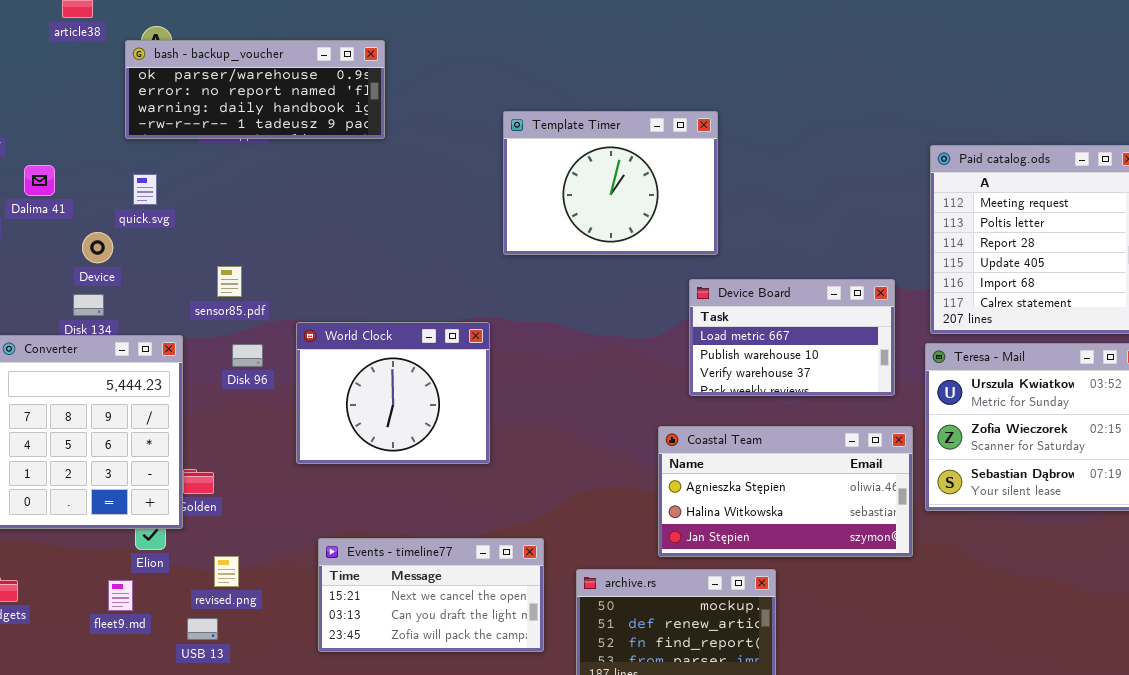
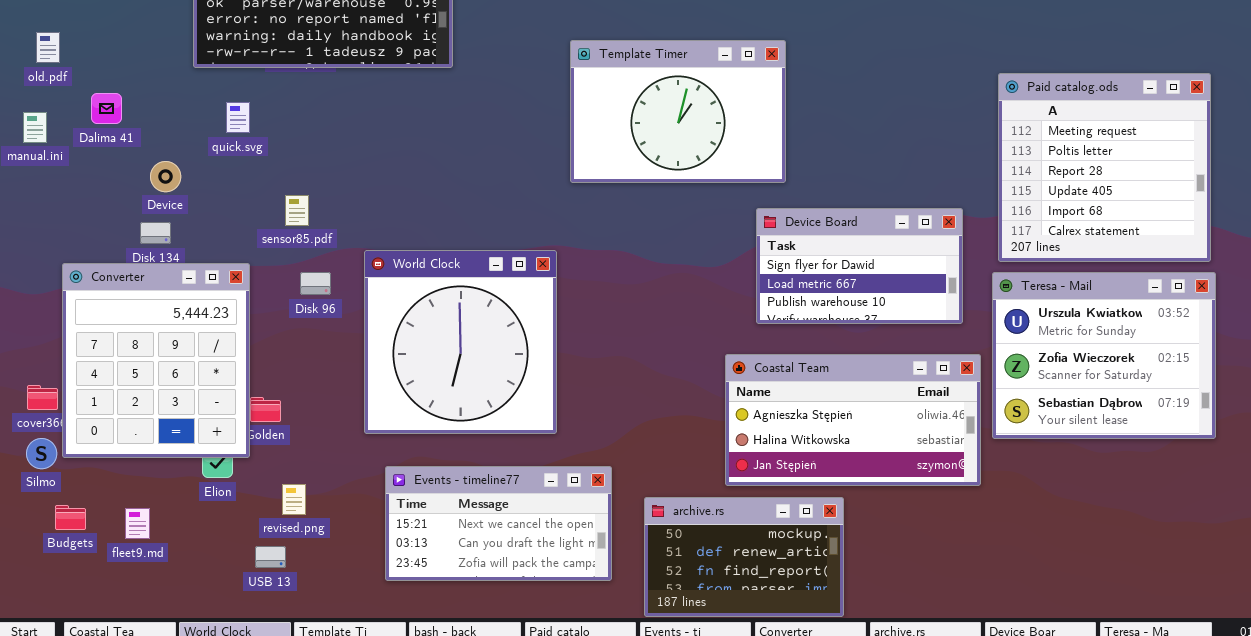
quick.svg: [133,174,157,205] -> [226,102,250,133], moved
Device Board: [689,279,895,396] -> [756,208,963,324], scrolled up 1 row
World Clock: [296,322,490,464] -> [364,250,557,434], resized
fleet9.md: [108,580,133,611] -> [125,508,150,539], moved

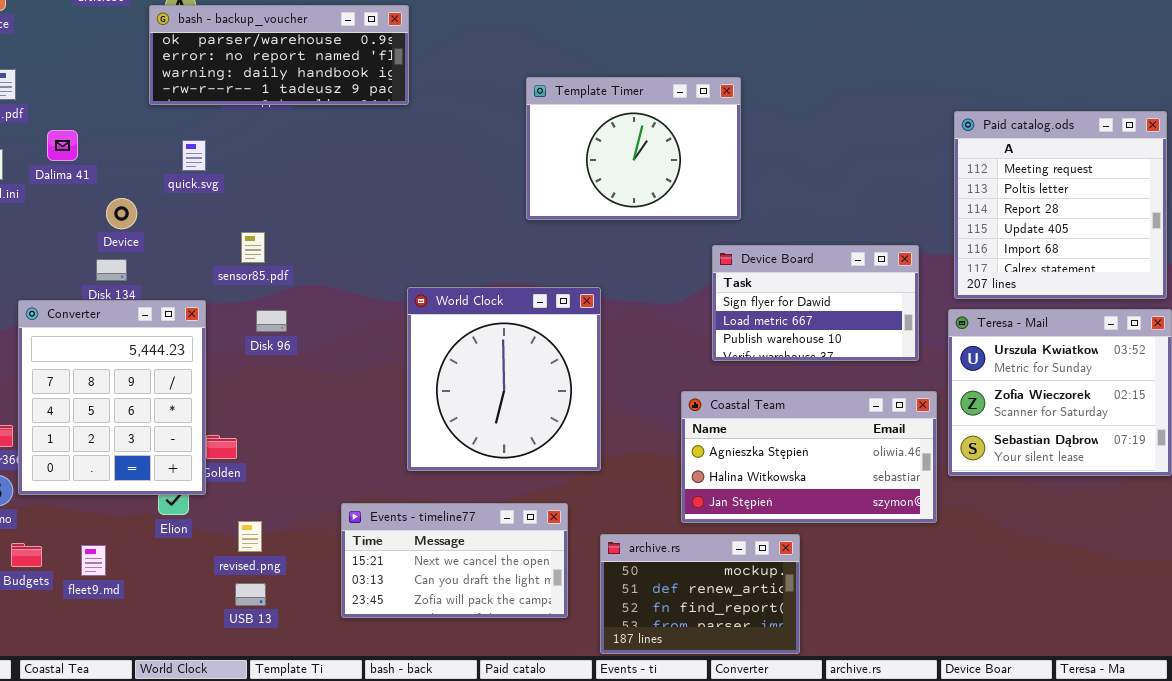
World Clock: [364,250,557,434] -> [407,287,601,471], moved
USB 13: [255,546,286,568] -> [235,583,266,606], moved

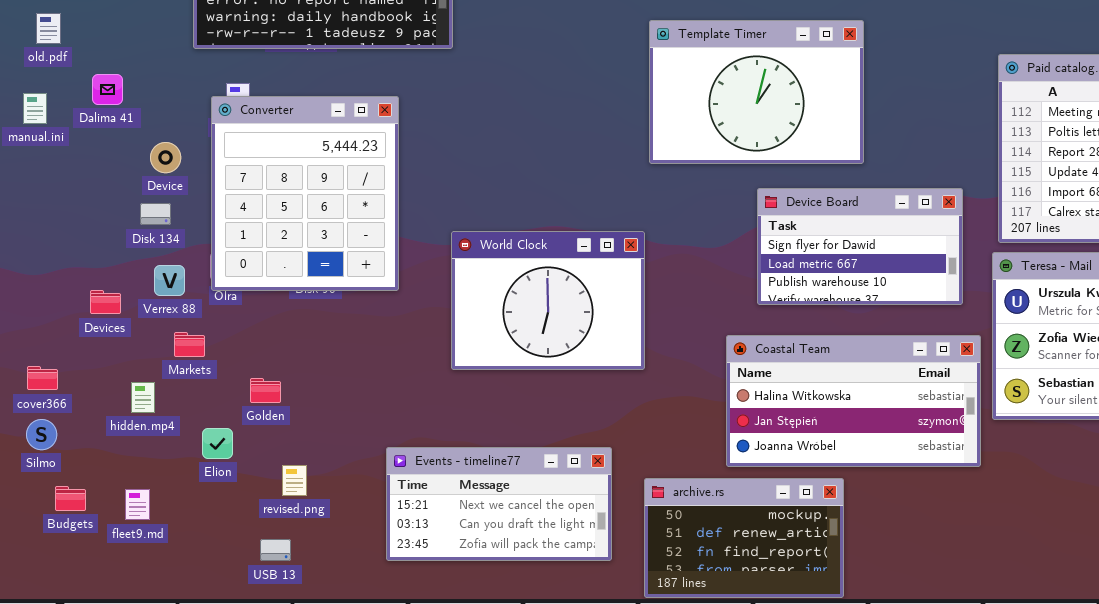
Template Timer: [526,77,741,220] -> [649,20,864,164], moved
World Clock: [407,287,601,471] -> [451,231,645,370], resized
Converter: [18,300,206,495] -> [211,96,399,291], moved
Coastal Team: [681,391,937,523] -> [726,335,981,467], scrolled down 1 row
USB 13: [235,583,266,606] -> [260,539,291,561], moved

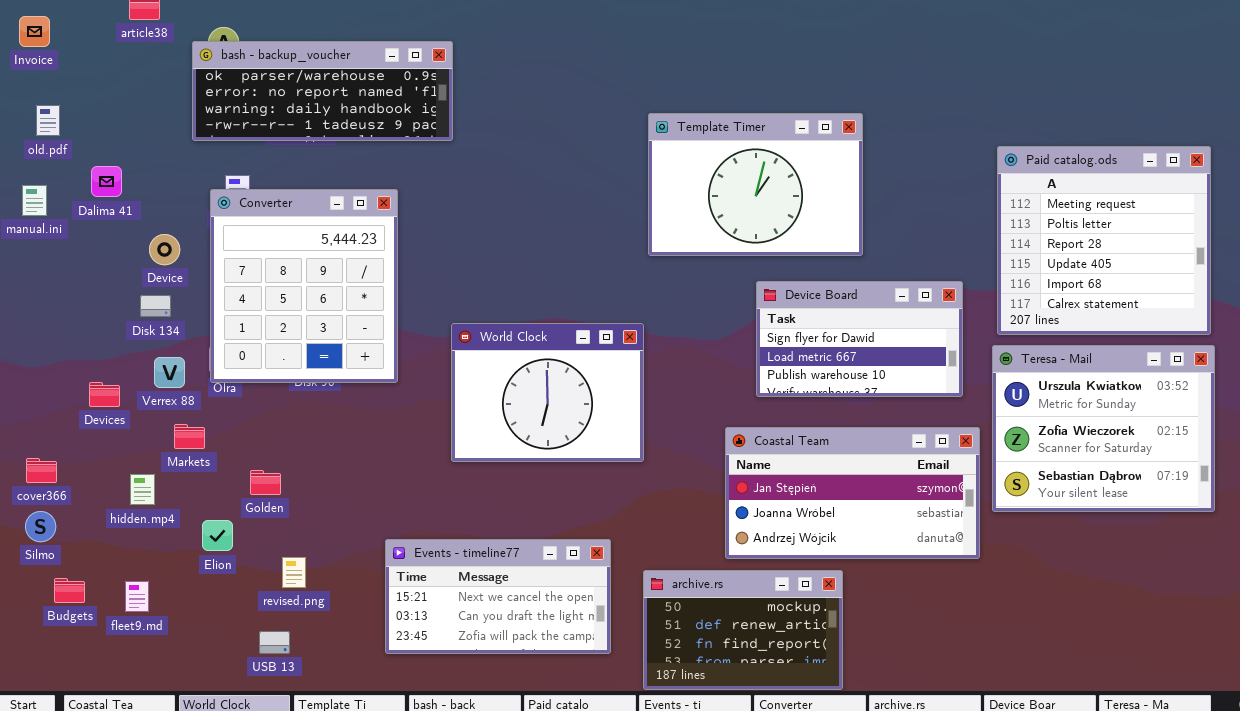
Coastal Team: [726,335,981,467] -> [725,427,980,559], scrolled down 1 row

